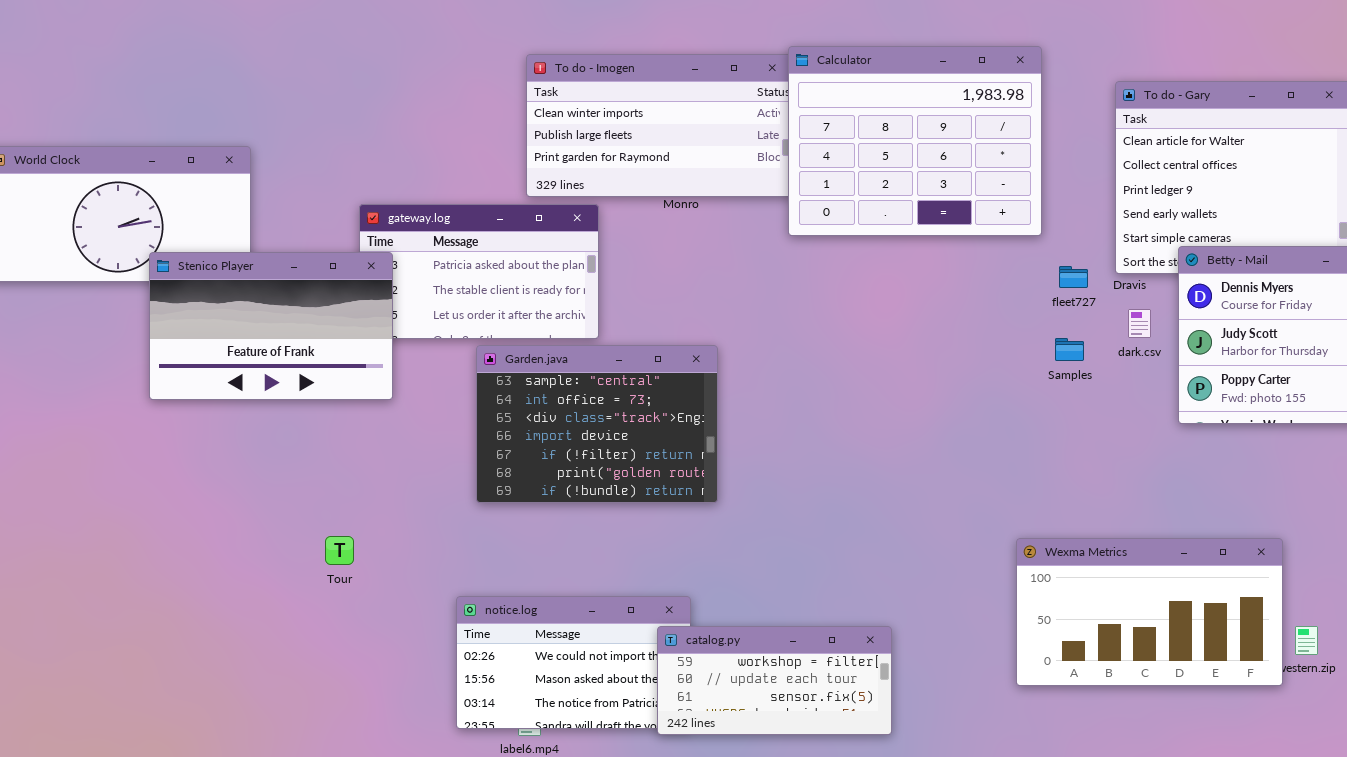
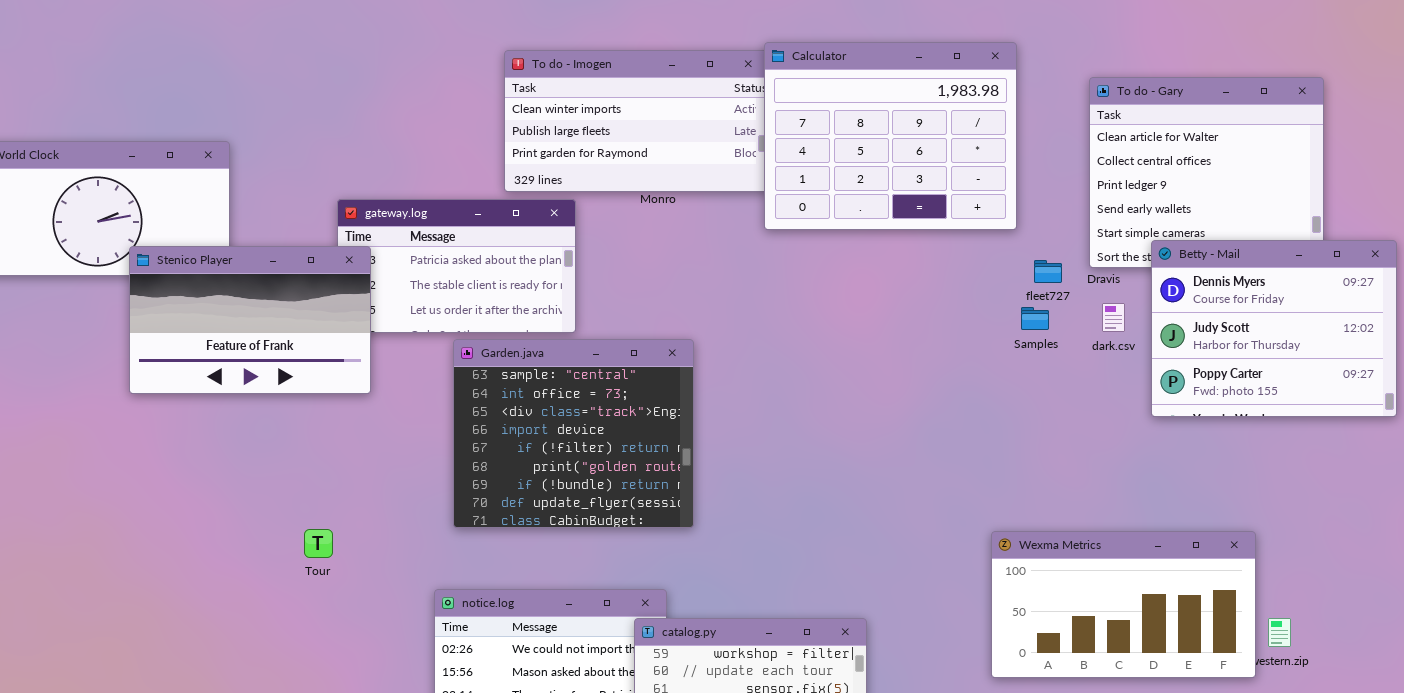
Samples: [1055,338,1084,361] -> [1021,307,1049,330], moved
Garden.java: [476,345,718,503] -> [453,339,694,528], resized

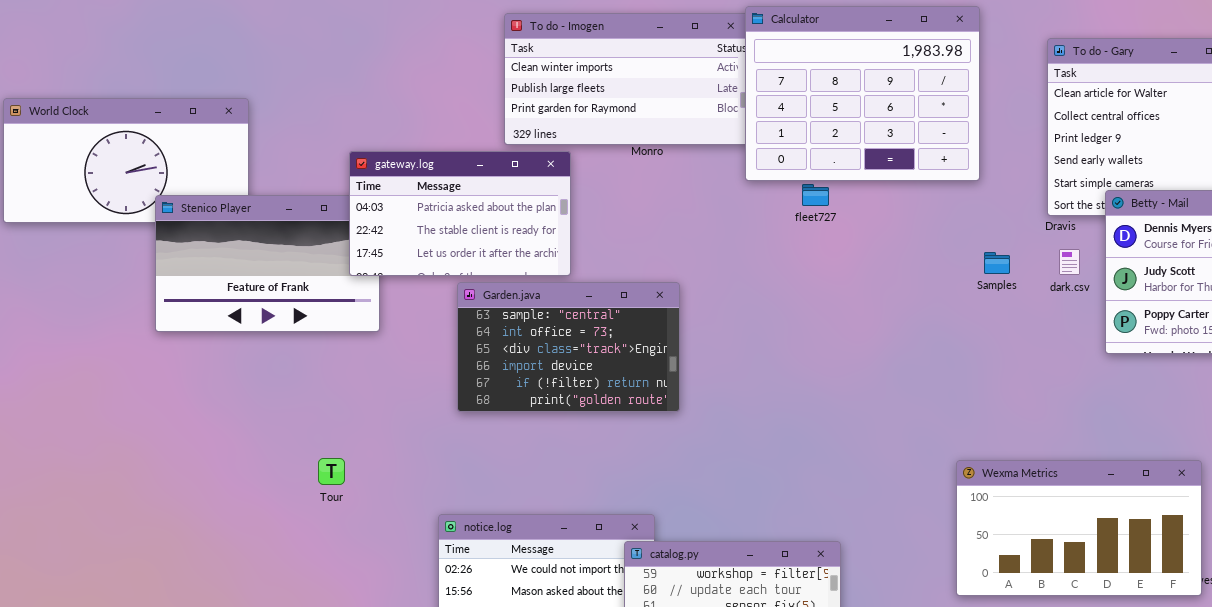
gateway.log: [337,199,576,333] -> [349,151,571,276], raised
fleet727: [1034,260,1062,283] -> [802,184,829,206], moved
Garden.java: [453,339,694,528] -> [457,282,680,412], resized

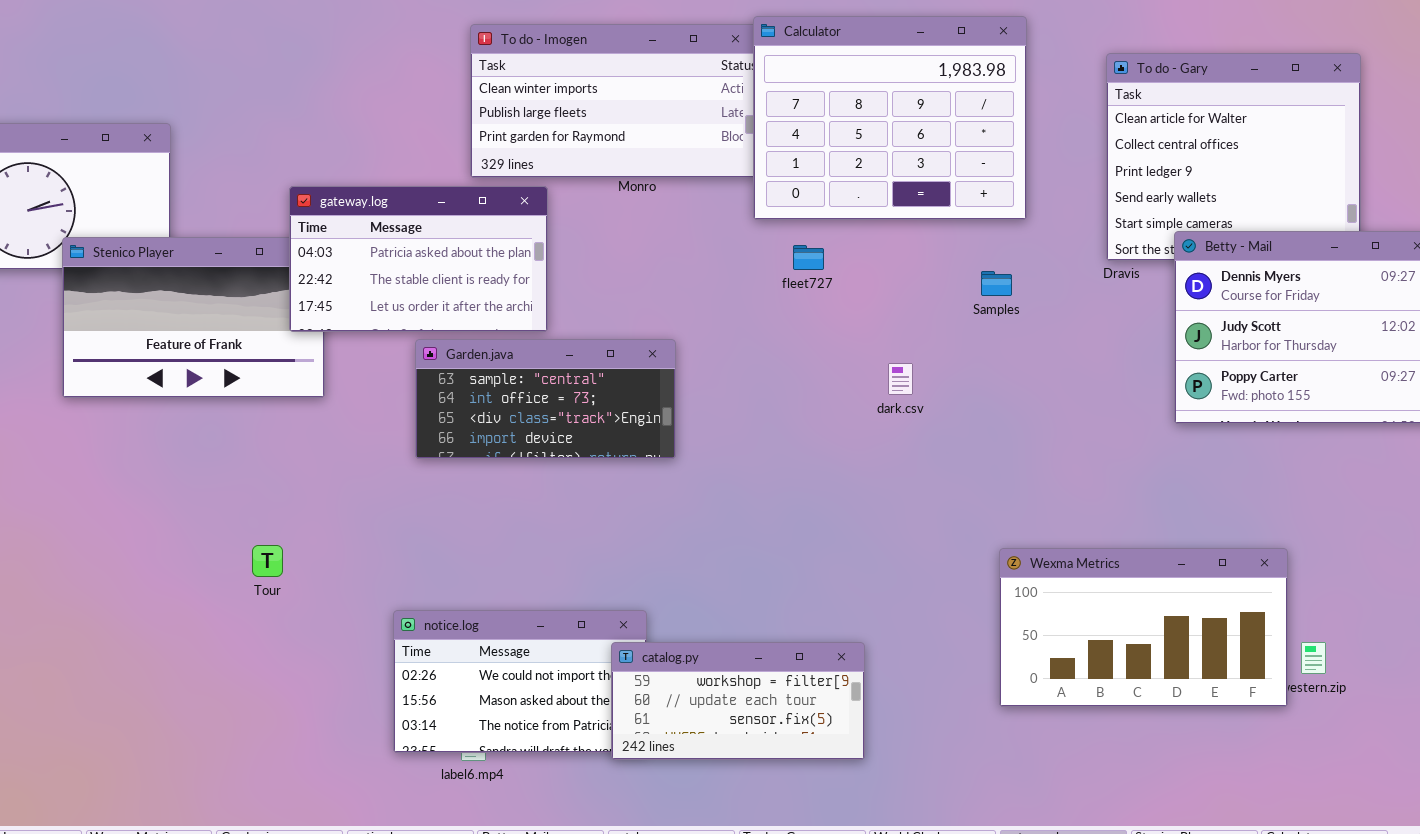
fleet727: [802,184,829,206] -> [793,245,824,270], moved
dark.csv: [1059,249,1080,275] -> [888,363,913,395], moved
Samples: [984,252,1010,274] -> [981,271,1012,296], moved
Garden.java: [457,282,680,412] -> [415,339,676,459], resized

